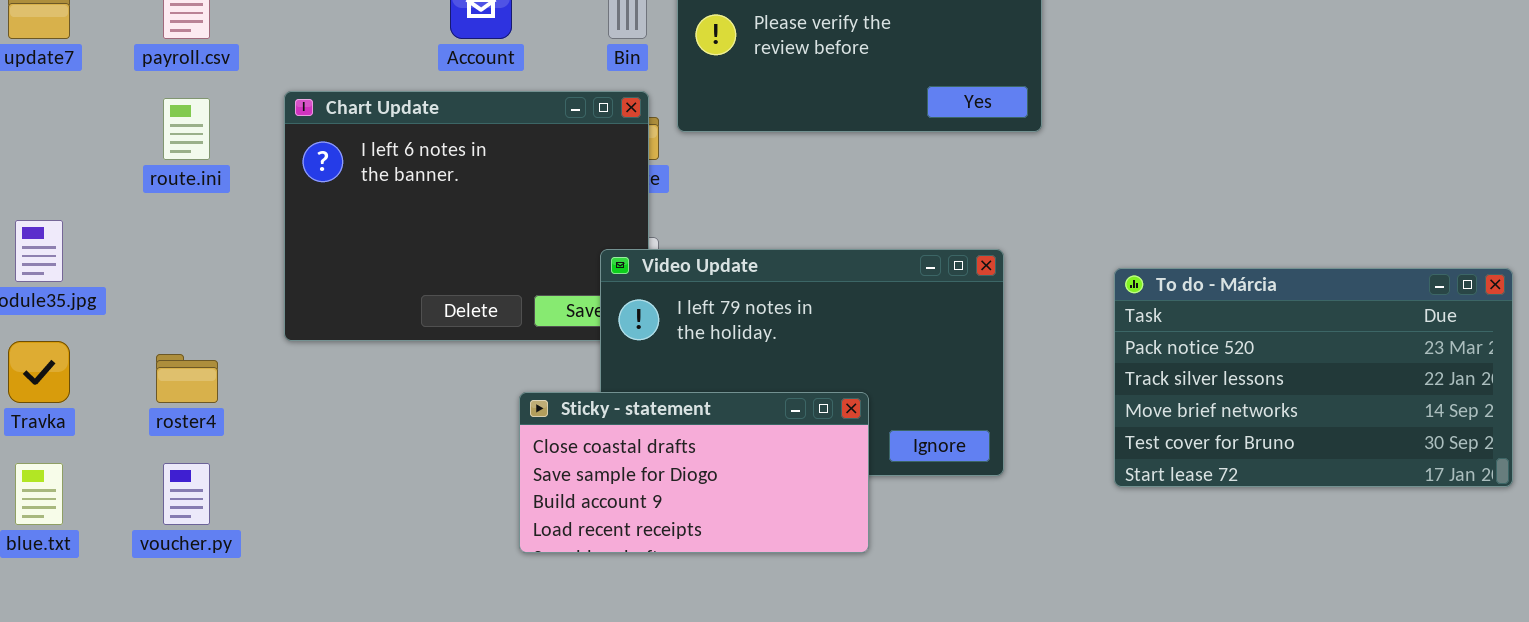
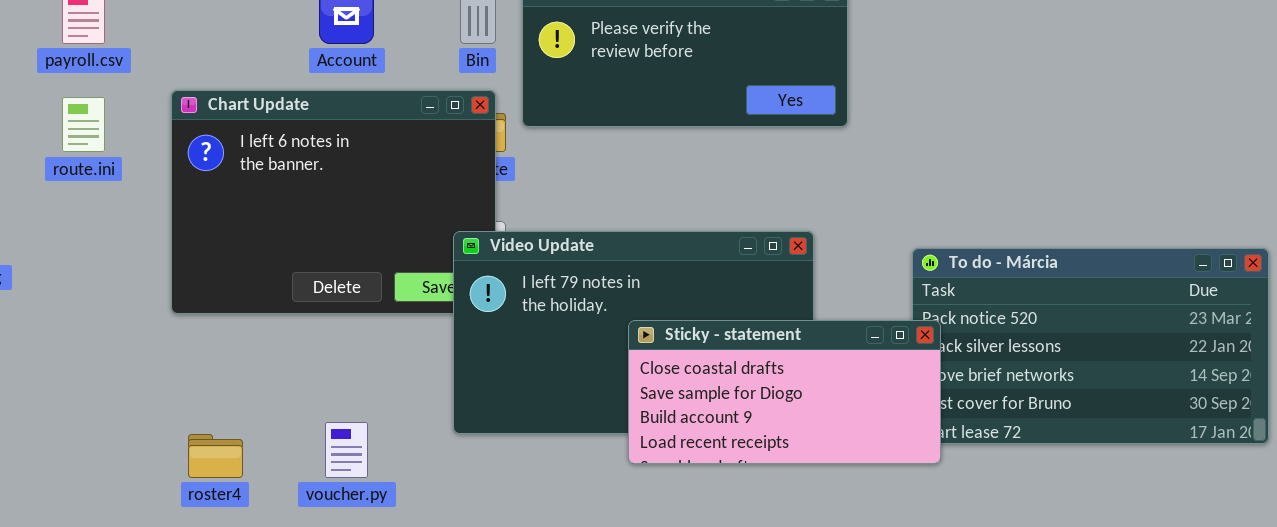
roster4: [156,354,218,403] -> [188,434,243,478], moved
Sticky - statement: [519,392,869,553] -> [628,320,941,464], moved
voucher.py: [163,463,210,525] -> [325,422,368,478], moved

